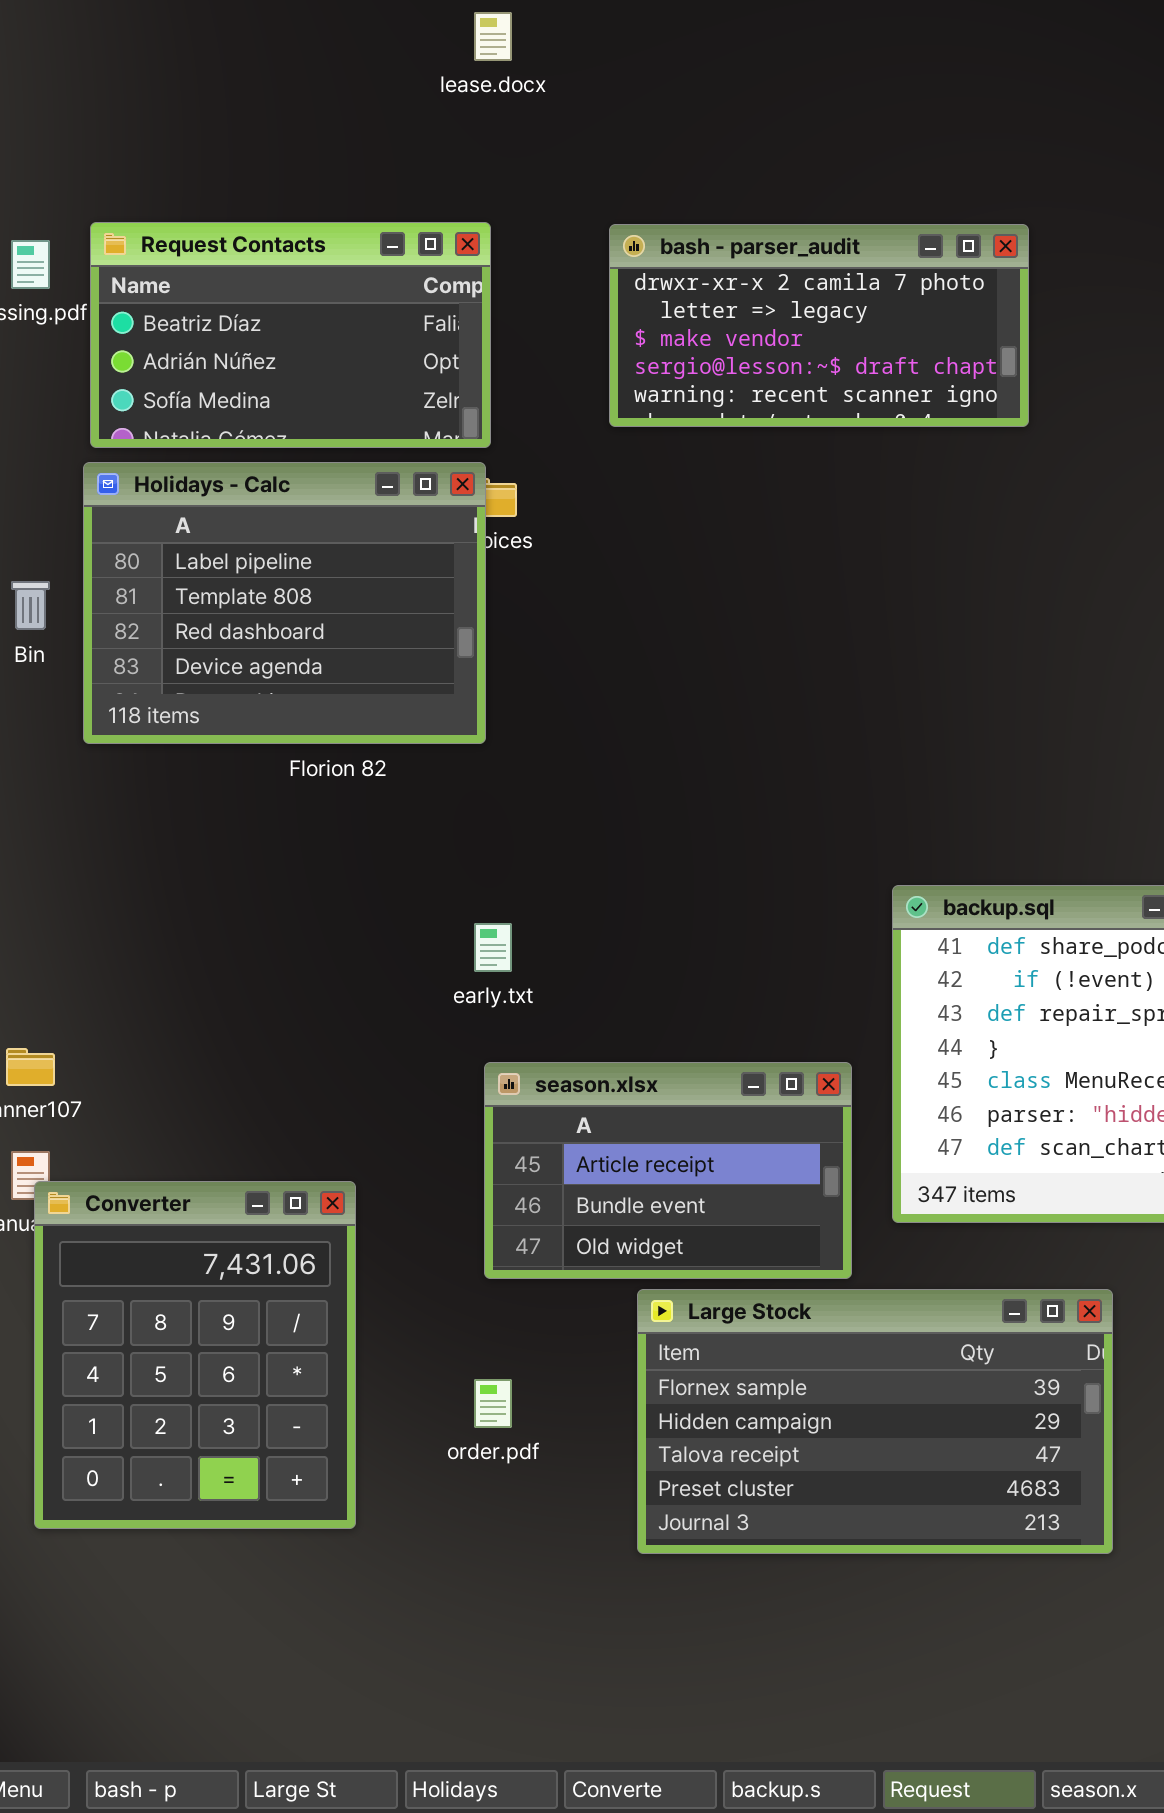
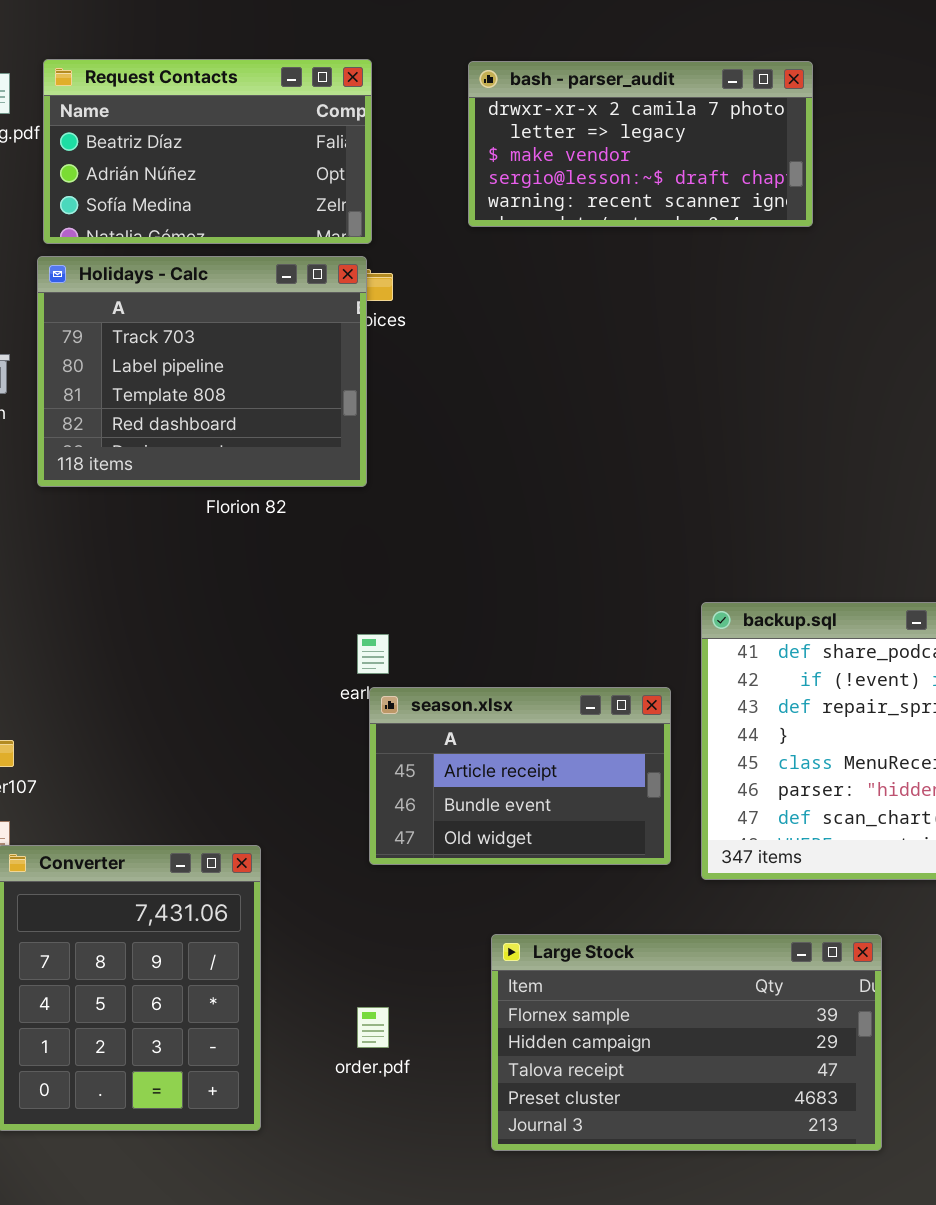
Holidays - Calc: [83,462,486,744] -> [37,256,367,487], scrolled up 1 row
season.xlsx: [484,1062,852,1279] -> [369,687,671,865], moved

